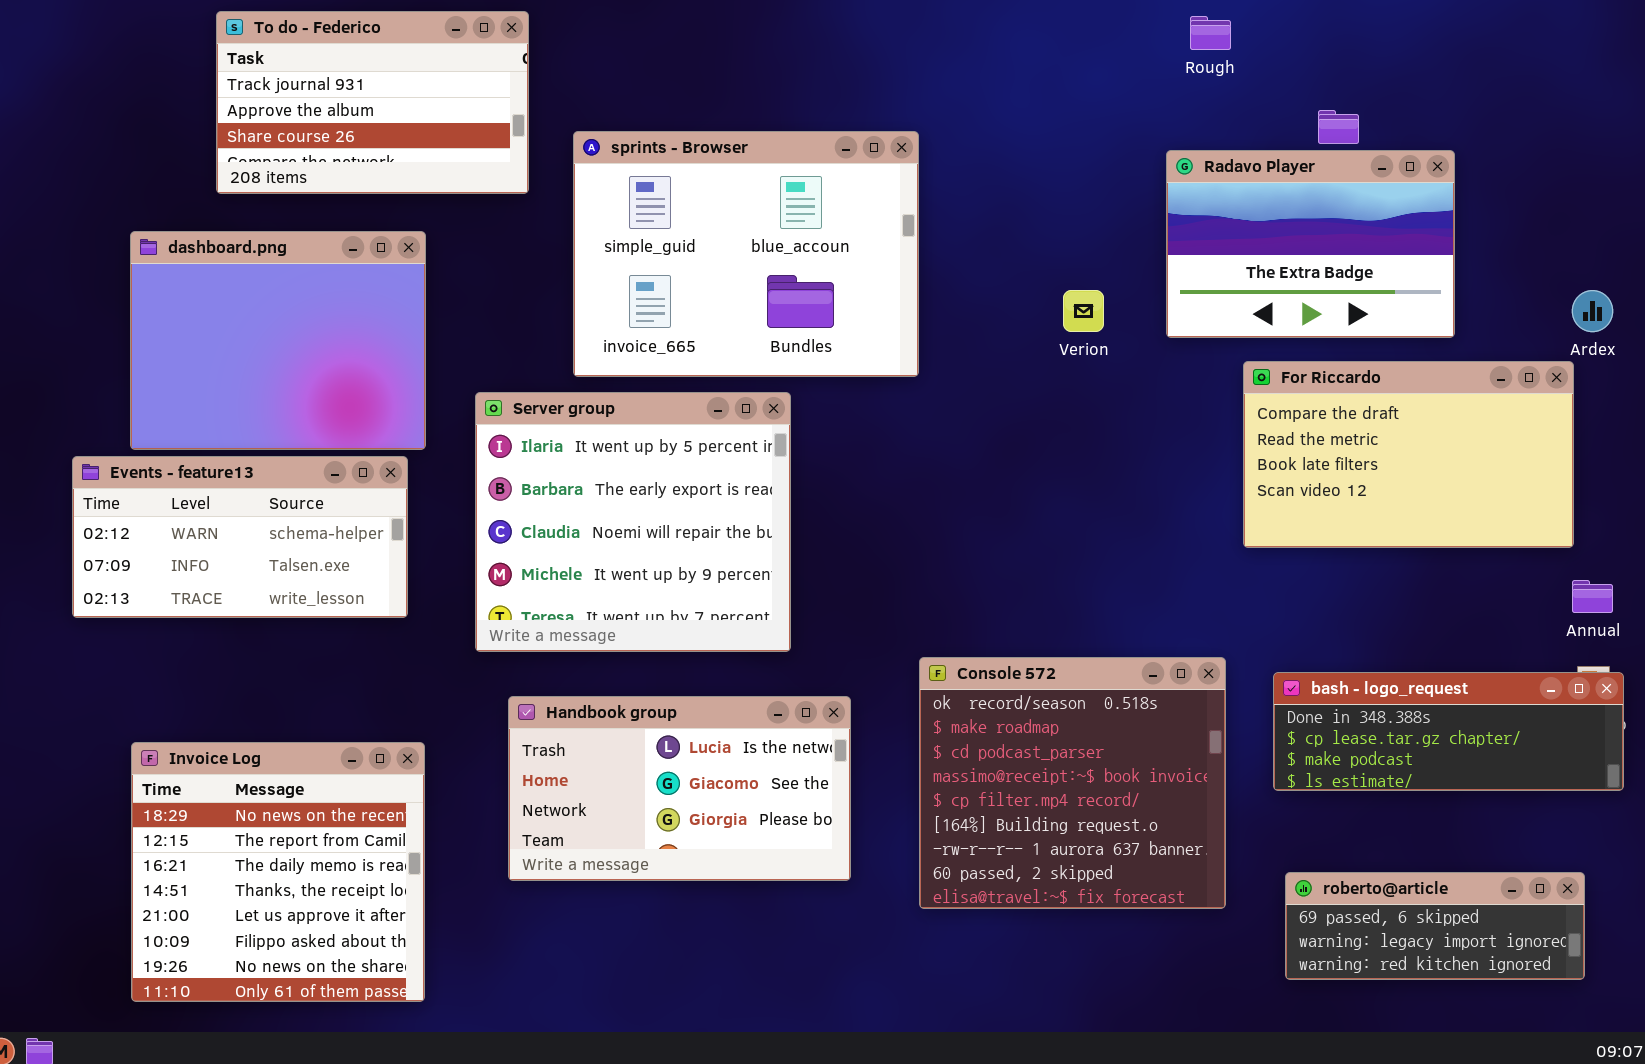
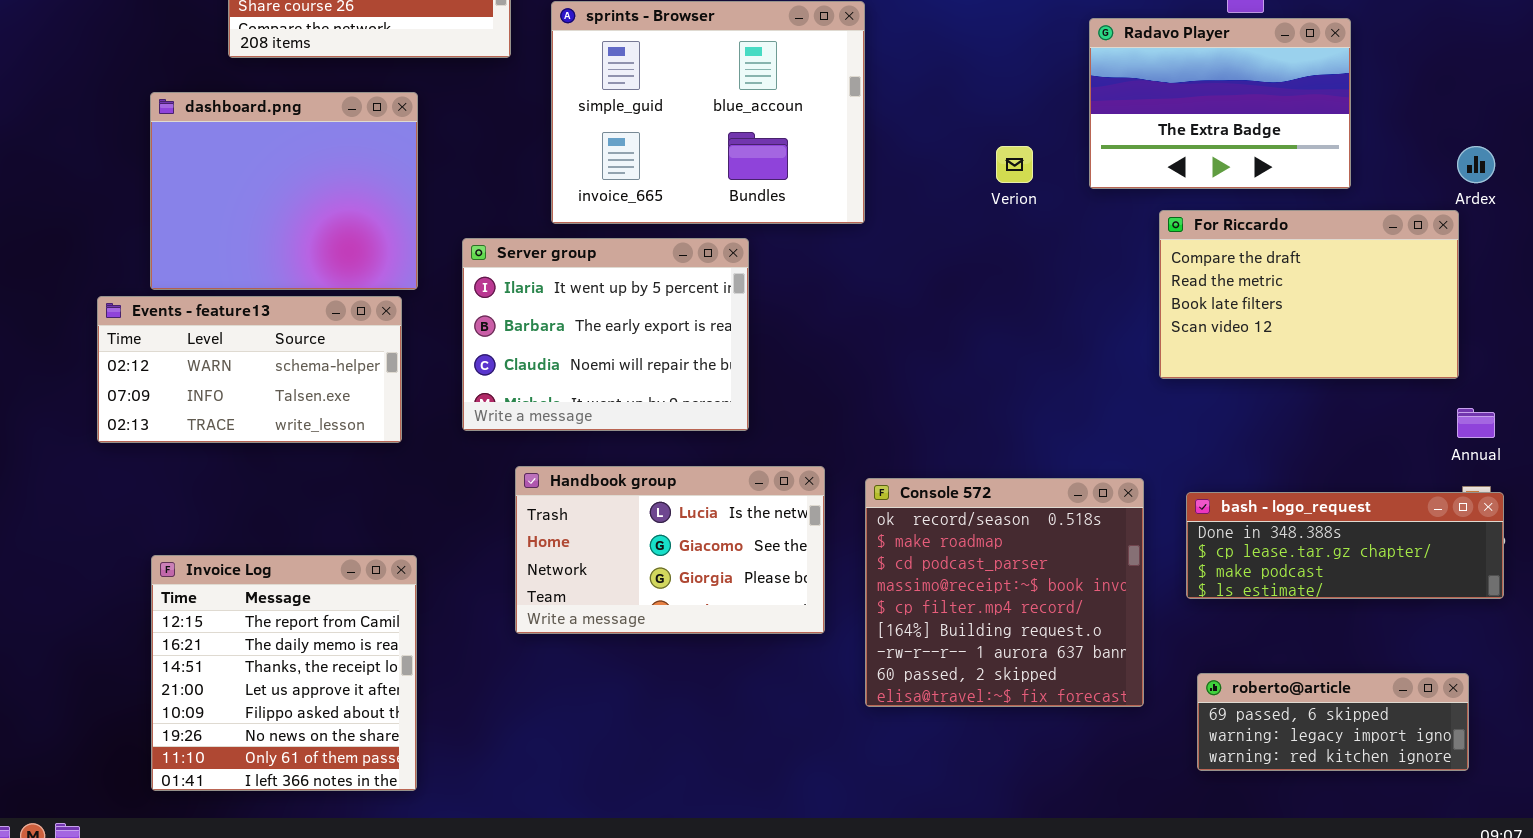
Server group: [475,392,791,652] -> [462,238,749,431], resized
Handbook group: [508,696,851,881] -> [515,466,825,634], moved
Invoice Log: [131,742,425,1002] -> [151,555,417,791], scrolled down 1 row

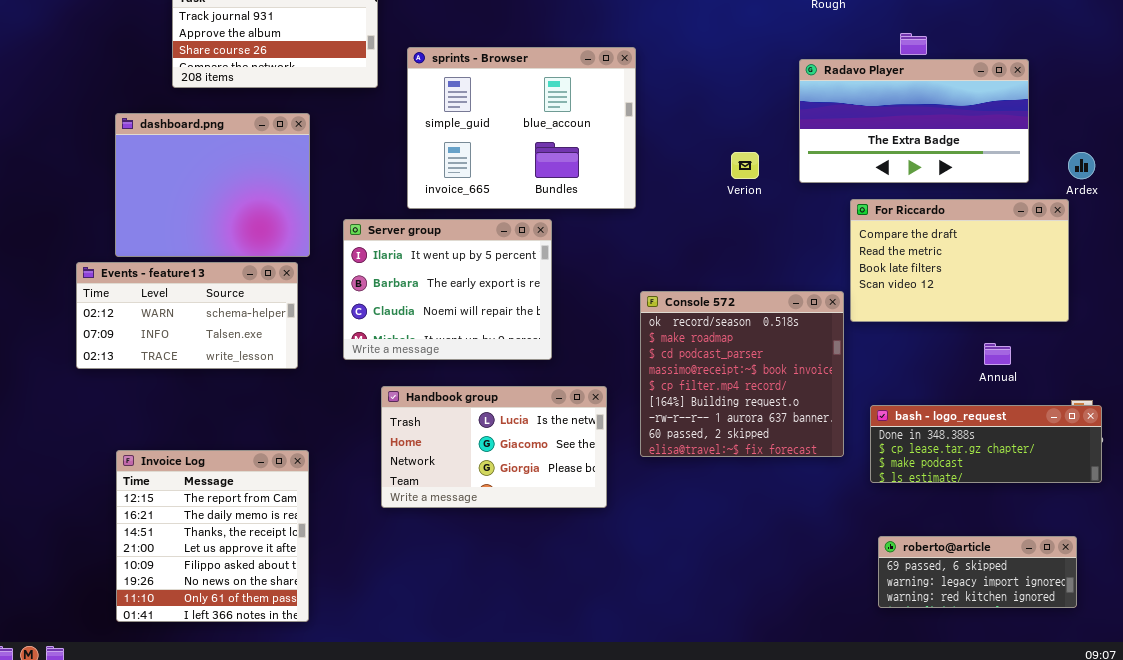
Radavo Player: [1089,18,1351,189] -> [799,59,1029,183], resized
Annual: [1457,408,1495,438] -> [984,343,1011,365], moved
Console 572: [865,478,1144,707] -> [640,291,844,457], moved

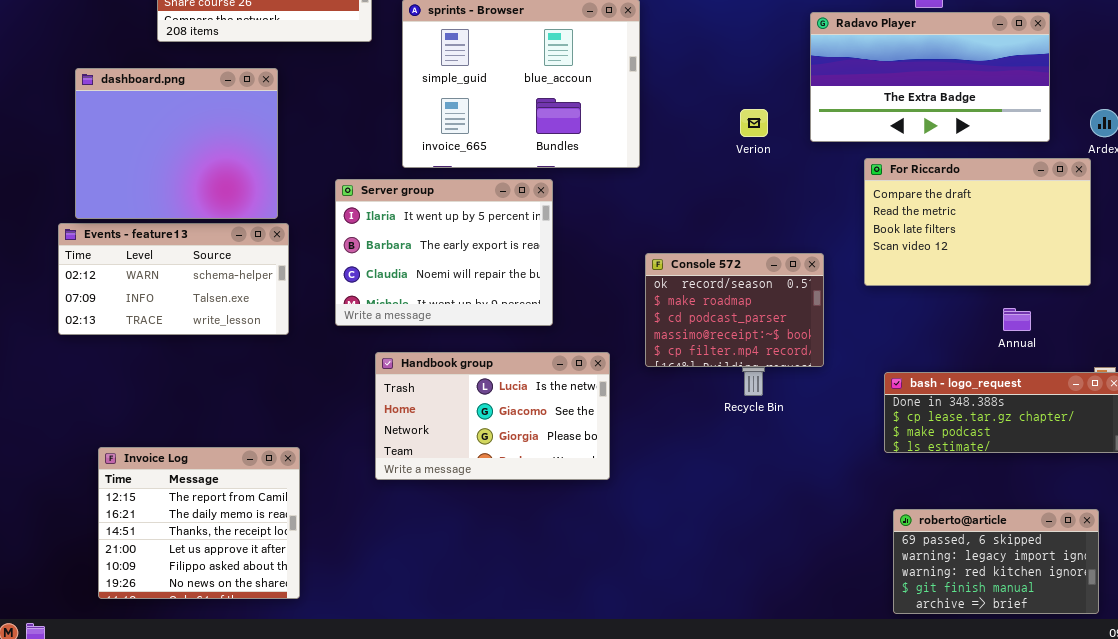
dashboard.png: [115,113,310,257] -> [75,68,278,219], moved
Console 572: [640,291,844,457] -> [645,253,824,367], resized
Invoice Log: [116,450,309,622] -> [98,447,300,599], resized
roberto@article: [878,536,1077,608] -> [893,509,1099,614], resized

